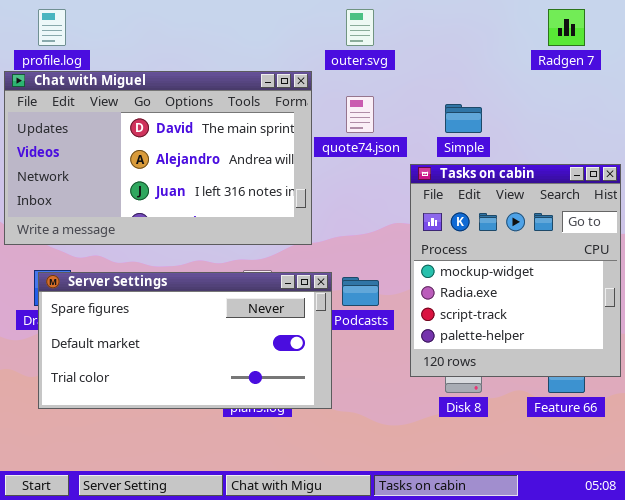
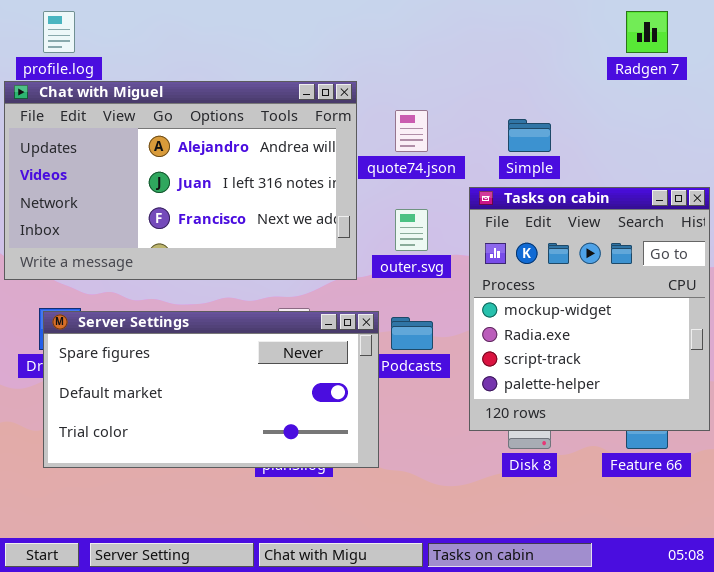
outer.svg: [346,9,374,46] -> [395,209,428,251], moved
Chat with Miguel: [4,71,312,245] -> [4,81,357,280], scrolled down 1 row

